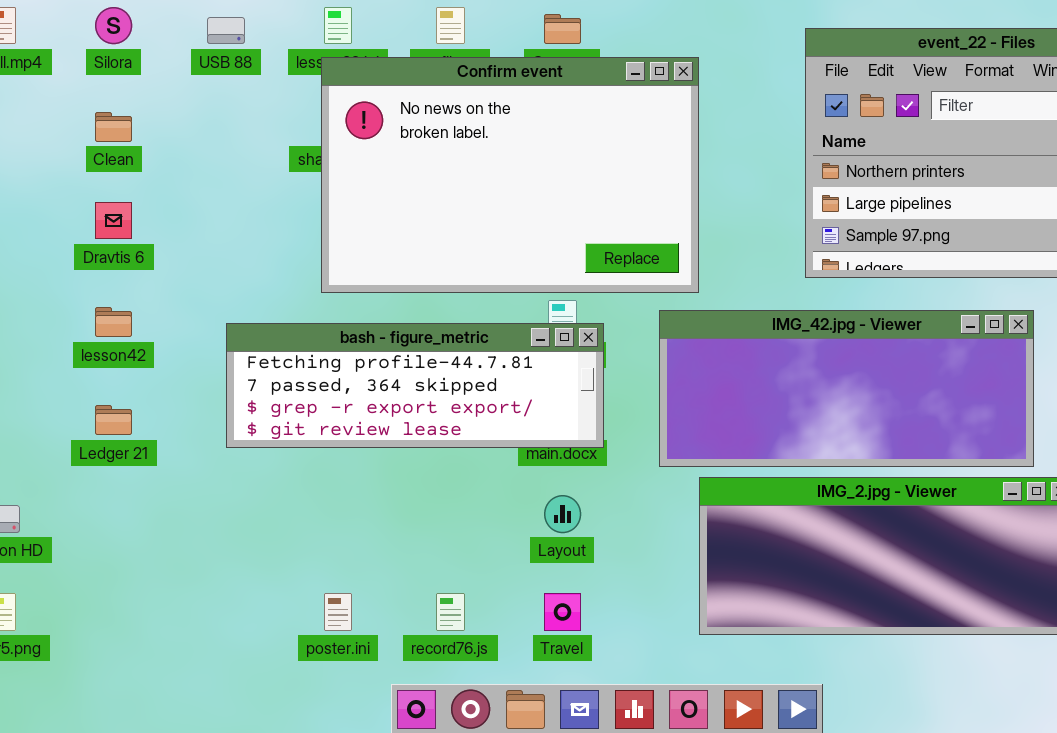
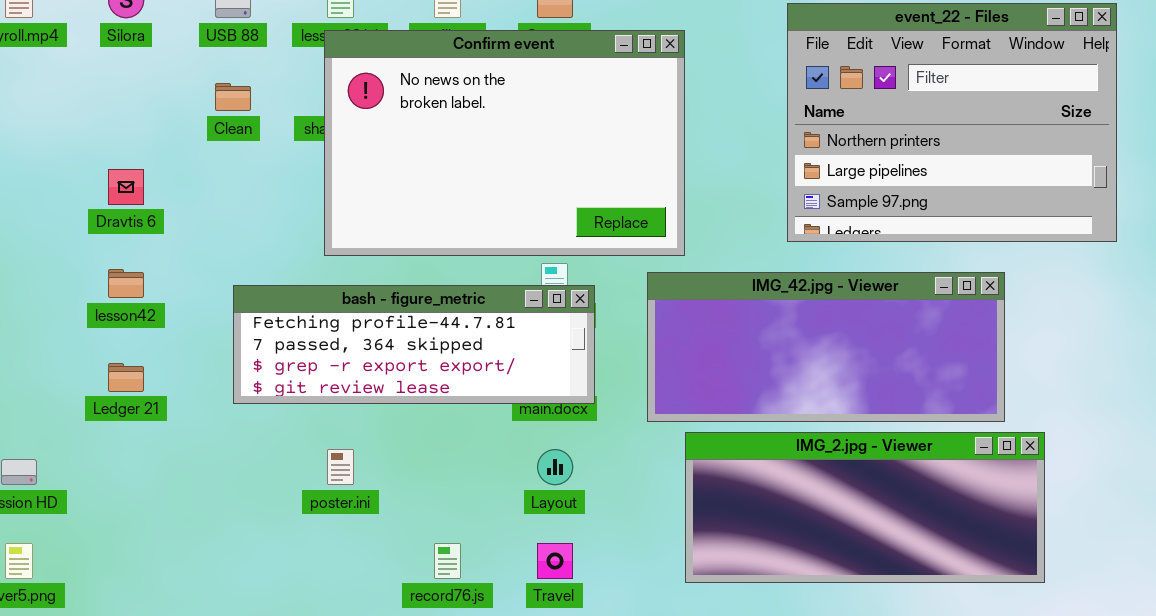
Clean: [95,112,132,142] -> [215,83,251,111], moved
poster.ini: [324,593,352,631] -> [327,449,354,485], moved

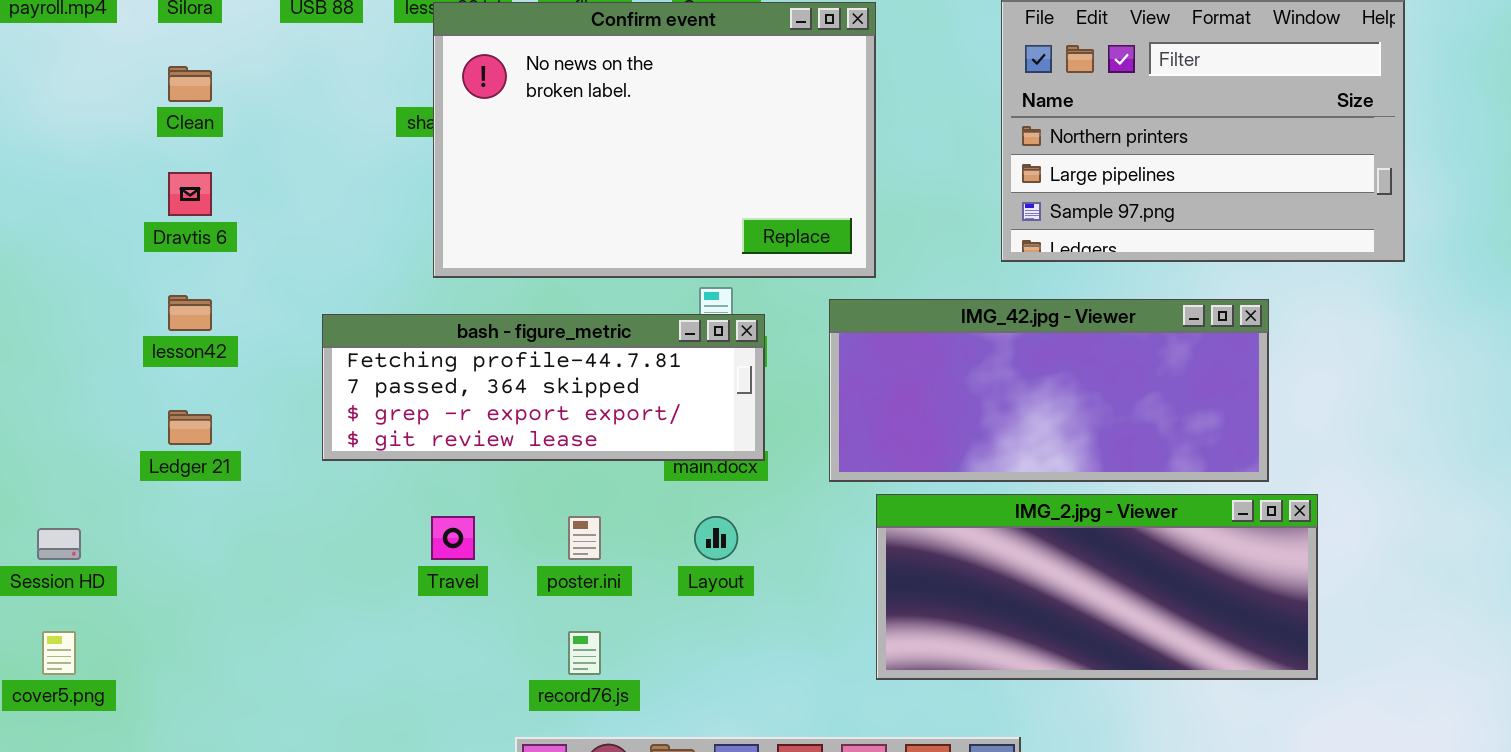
Clean: [215,83,251,111] -> [168,66,212,102], moved
poster.ini: [327,449,354,485] -> [568,516,601,560], moved
Travel: [537,543,573,579] -> [431,516,475,560], moved

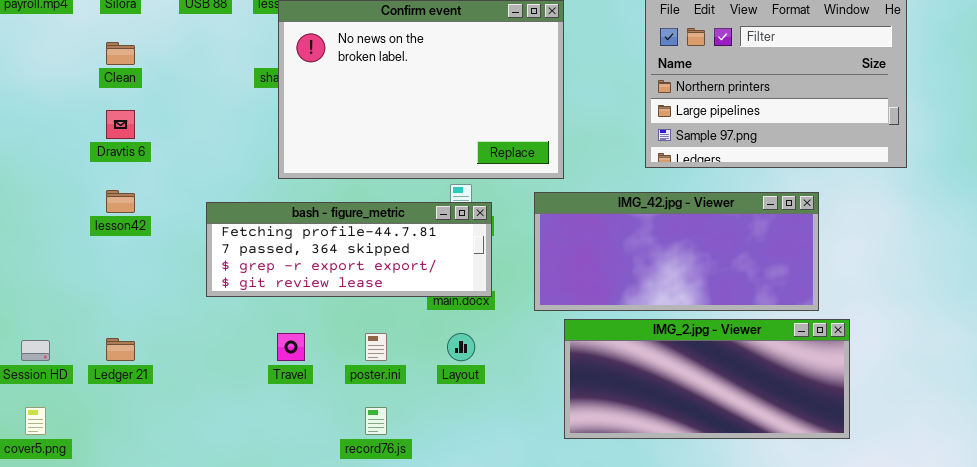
Ledger 21: [168,410,212,445] -> [106,338,135,361], moved

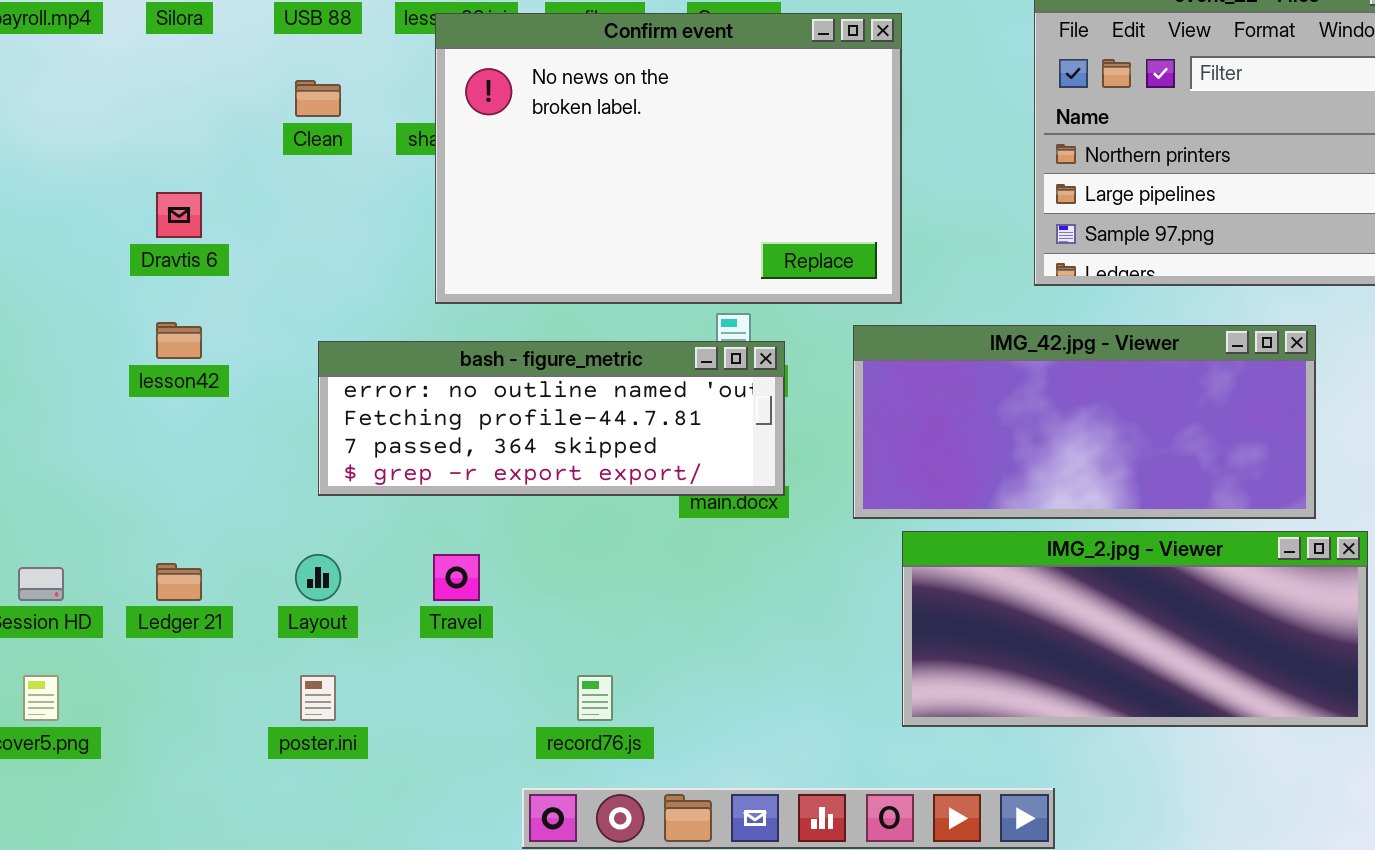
Clean: [106,42,135,65] -> [295,80,341,117], moved
bash - figure_metric: [206,202,492,297] -> [318,341,785,496], scrolled up 1 row
poster.ini: [365,333,387,361] -> [300,675,336,721], moved
Layout: [447,333,475,361] -> [295,554,341,601], moved

